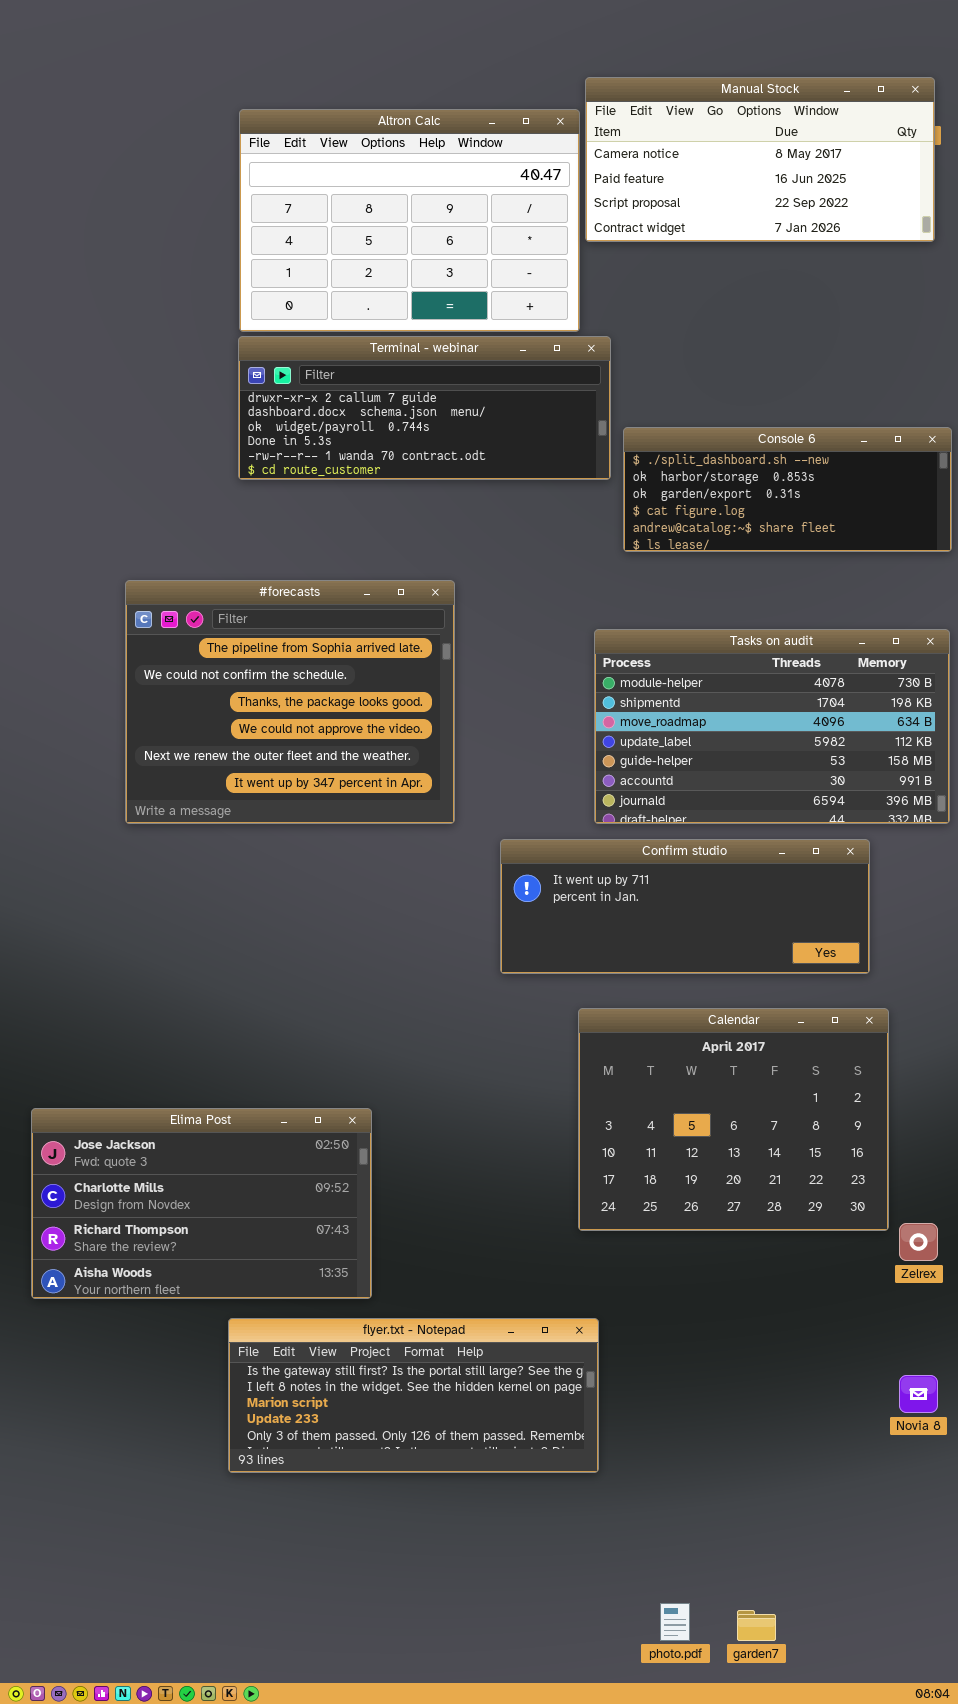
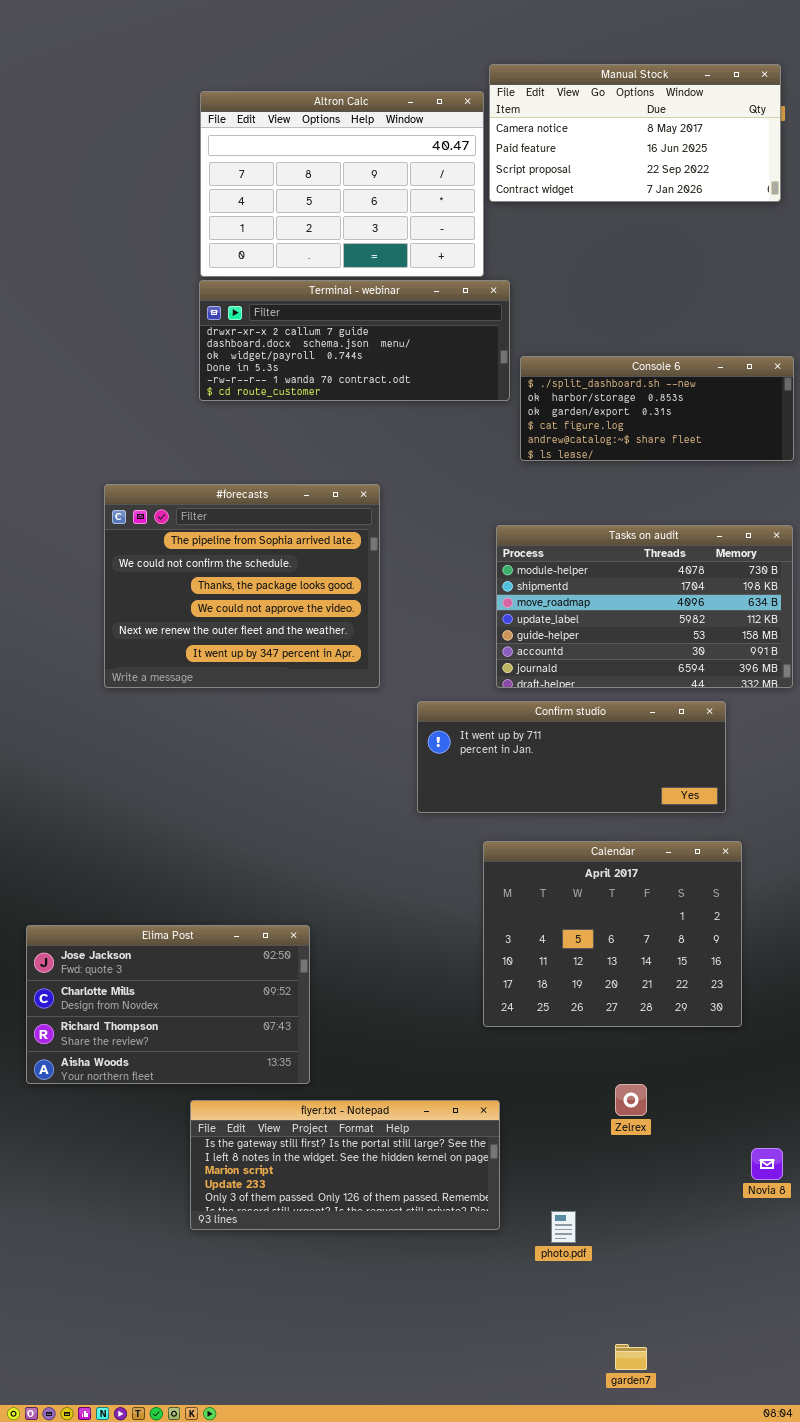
Zelrex: [899,1223,938,1261] -> [615,1084,647,1116], moved
photo.pdf: [660,1603,690,1641] -> [551,1211,576,1243], moved

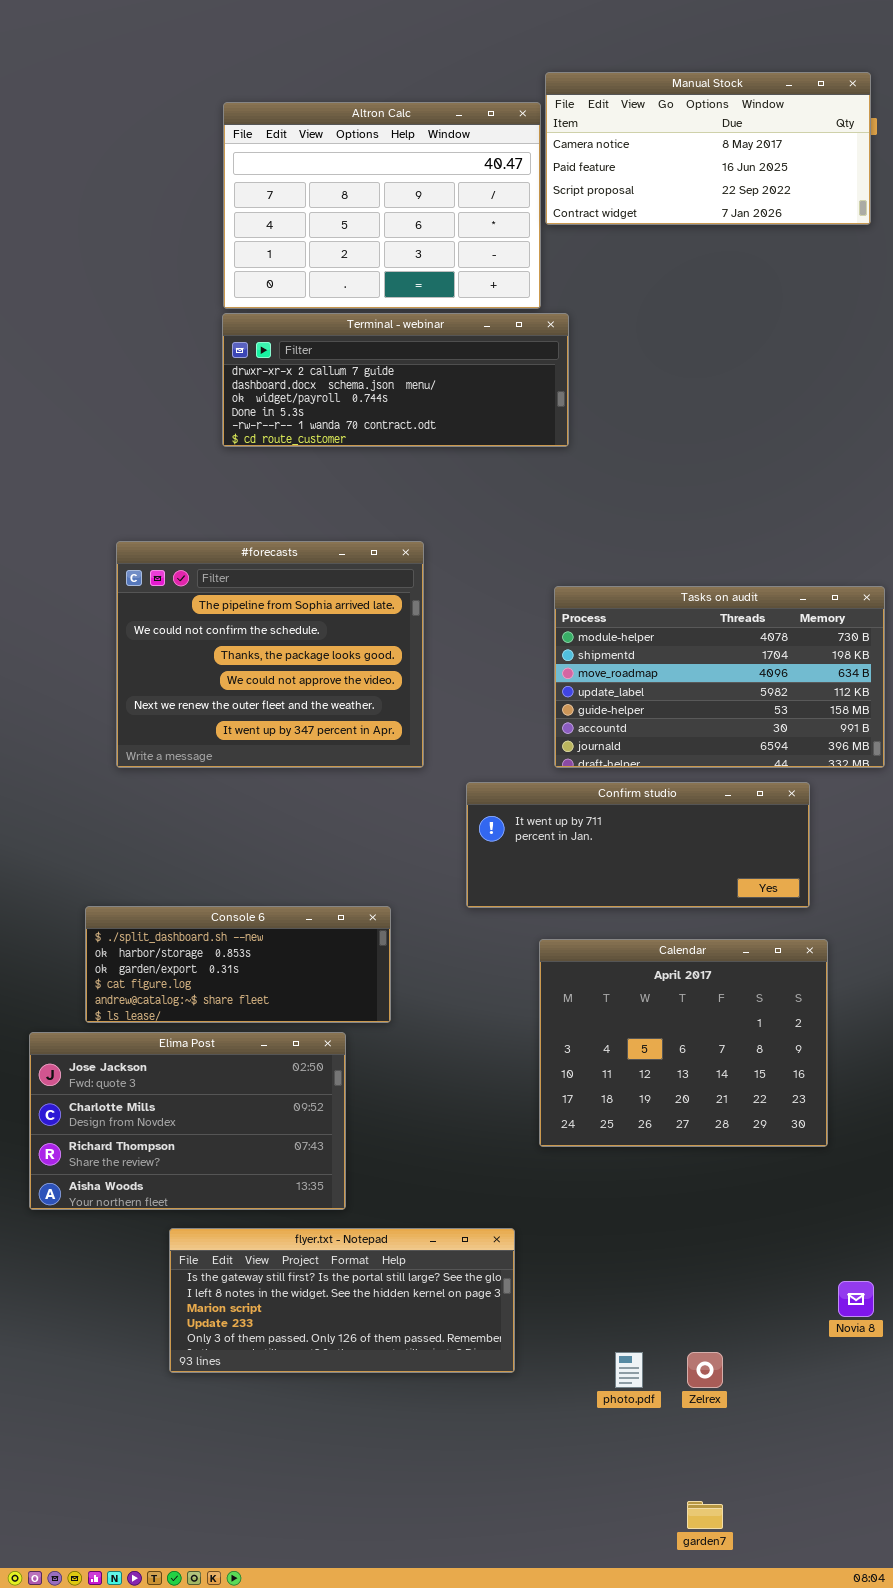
Console 6: [520,356,794,461] -> [85,906,391,1023], moved
Zelrex: [615,1084,647,1116] -> [687,1352,723,1388], moved
flyer.txt - Notepad: [190,1100,500,1230] -> [169,1228,515,1373], moved

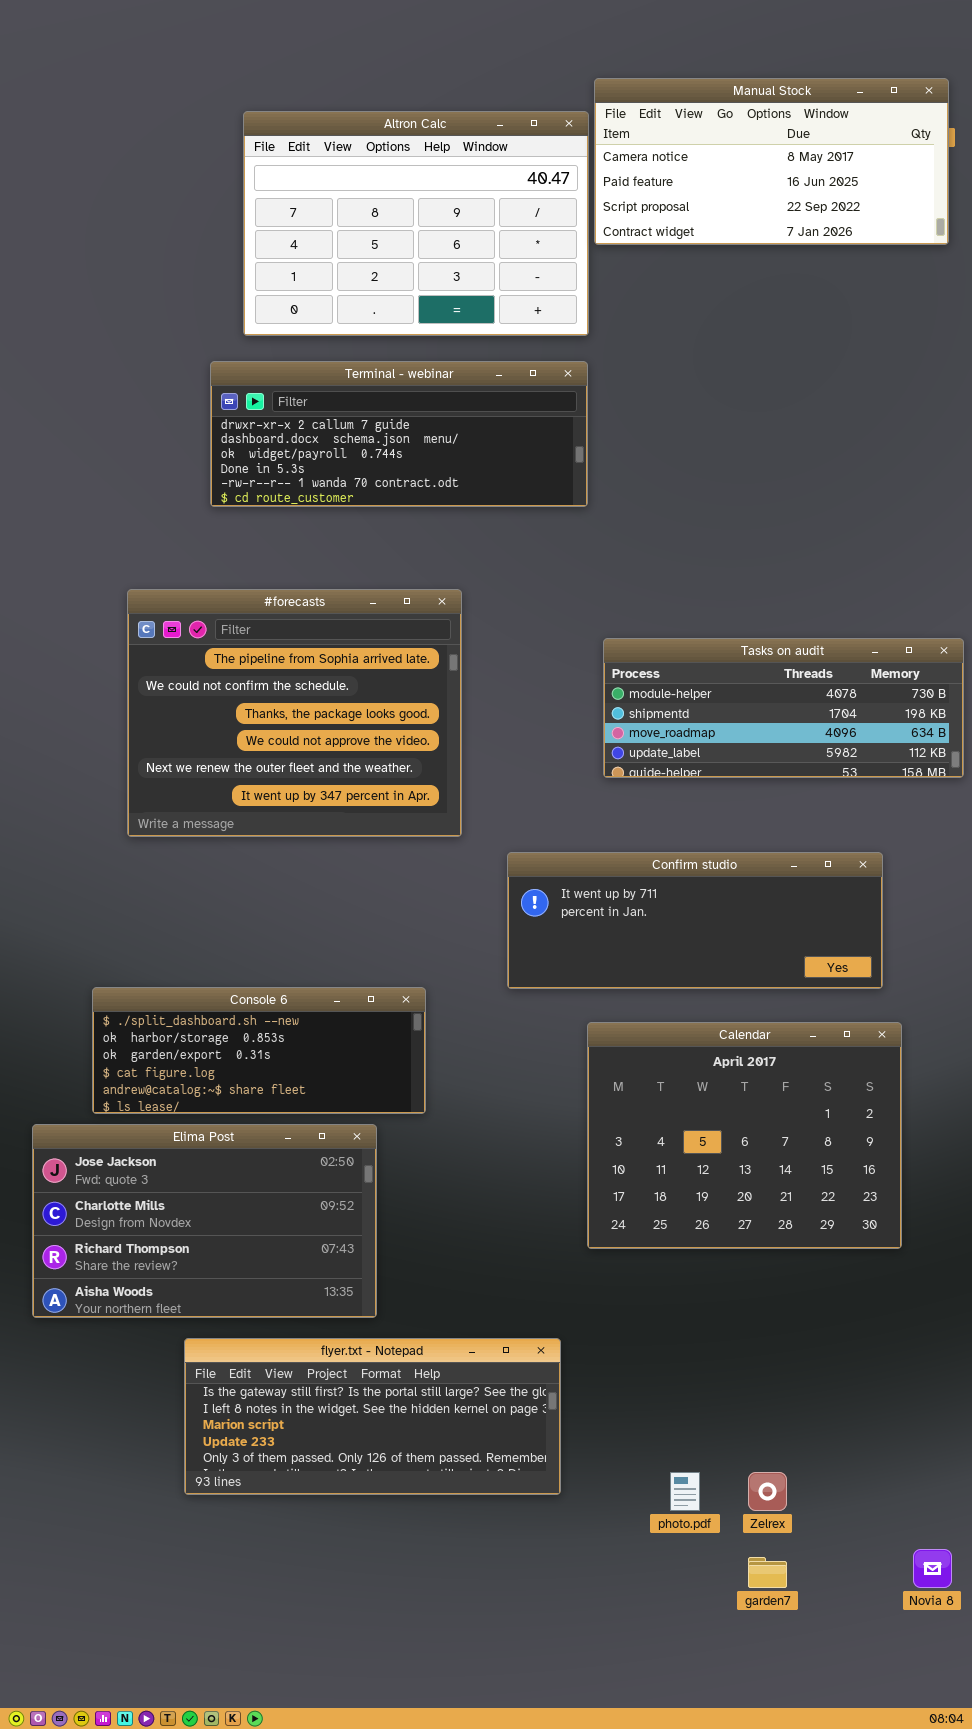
Terminal - webinar: [222,313,569,447] -> [210,361,588,507], moved
Tasks on audit: [554,586,885,768] -> [603,638,964,778], resized
Novia 8: [838,1281,874,1317] -> [913,1549,952,1588], moved
garden7: [687,1501,723,1529] -> [748,1557,787,1588], moved

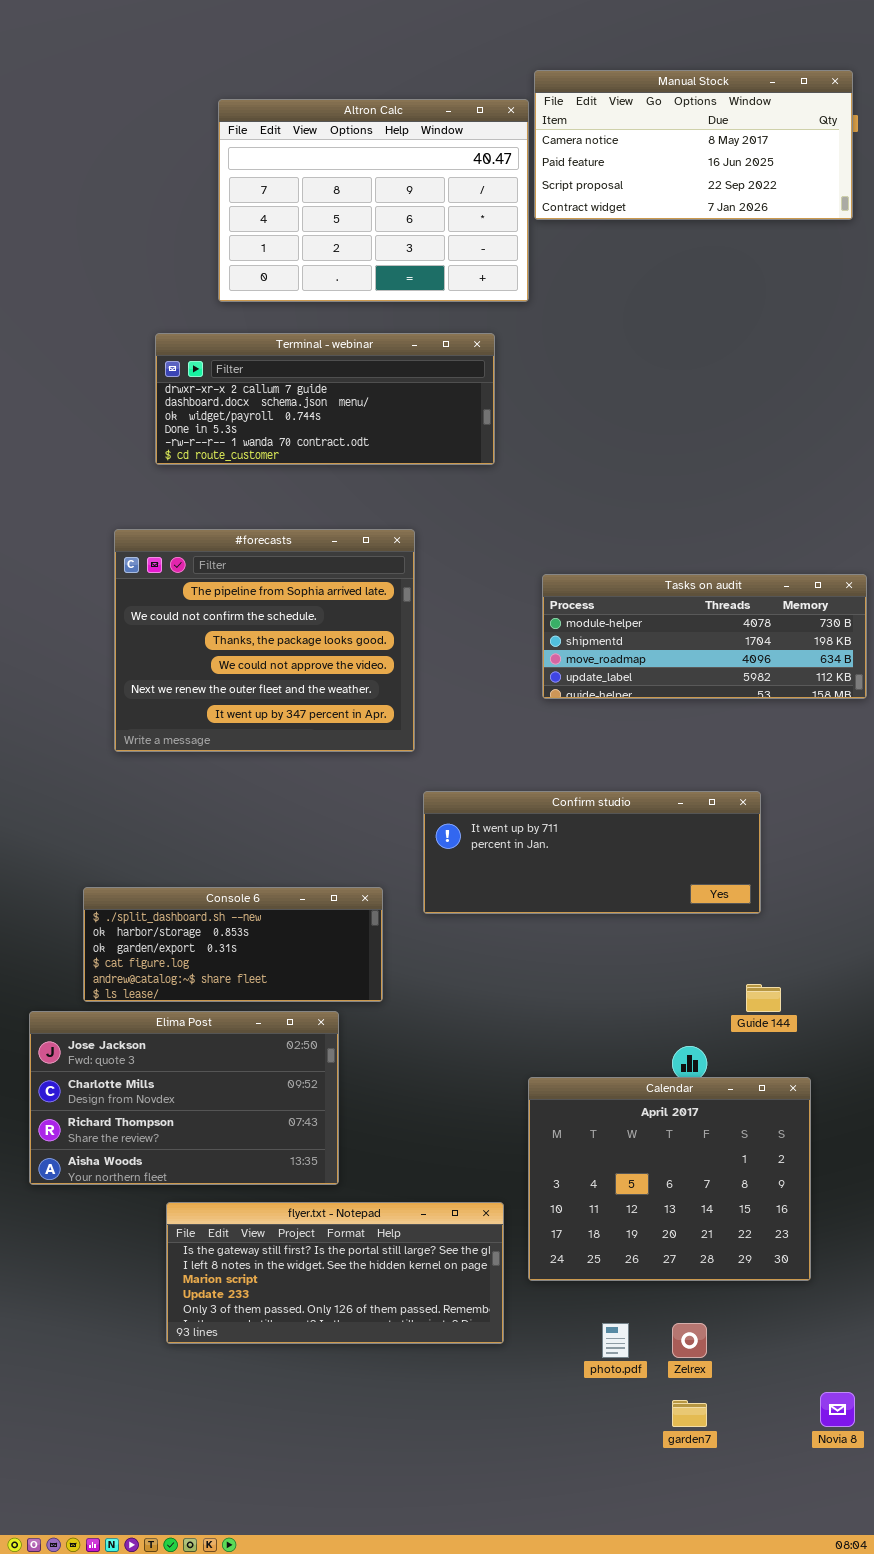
Terminal - webinar: [210,361,588,507] -> [155,333,495,465], moved
Confirm studio: [507,852,883,989] -> [423,791,761,914], moved
Calendar: [587,1022,902,1249] -> [528,1077,811,1281], moved

